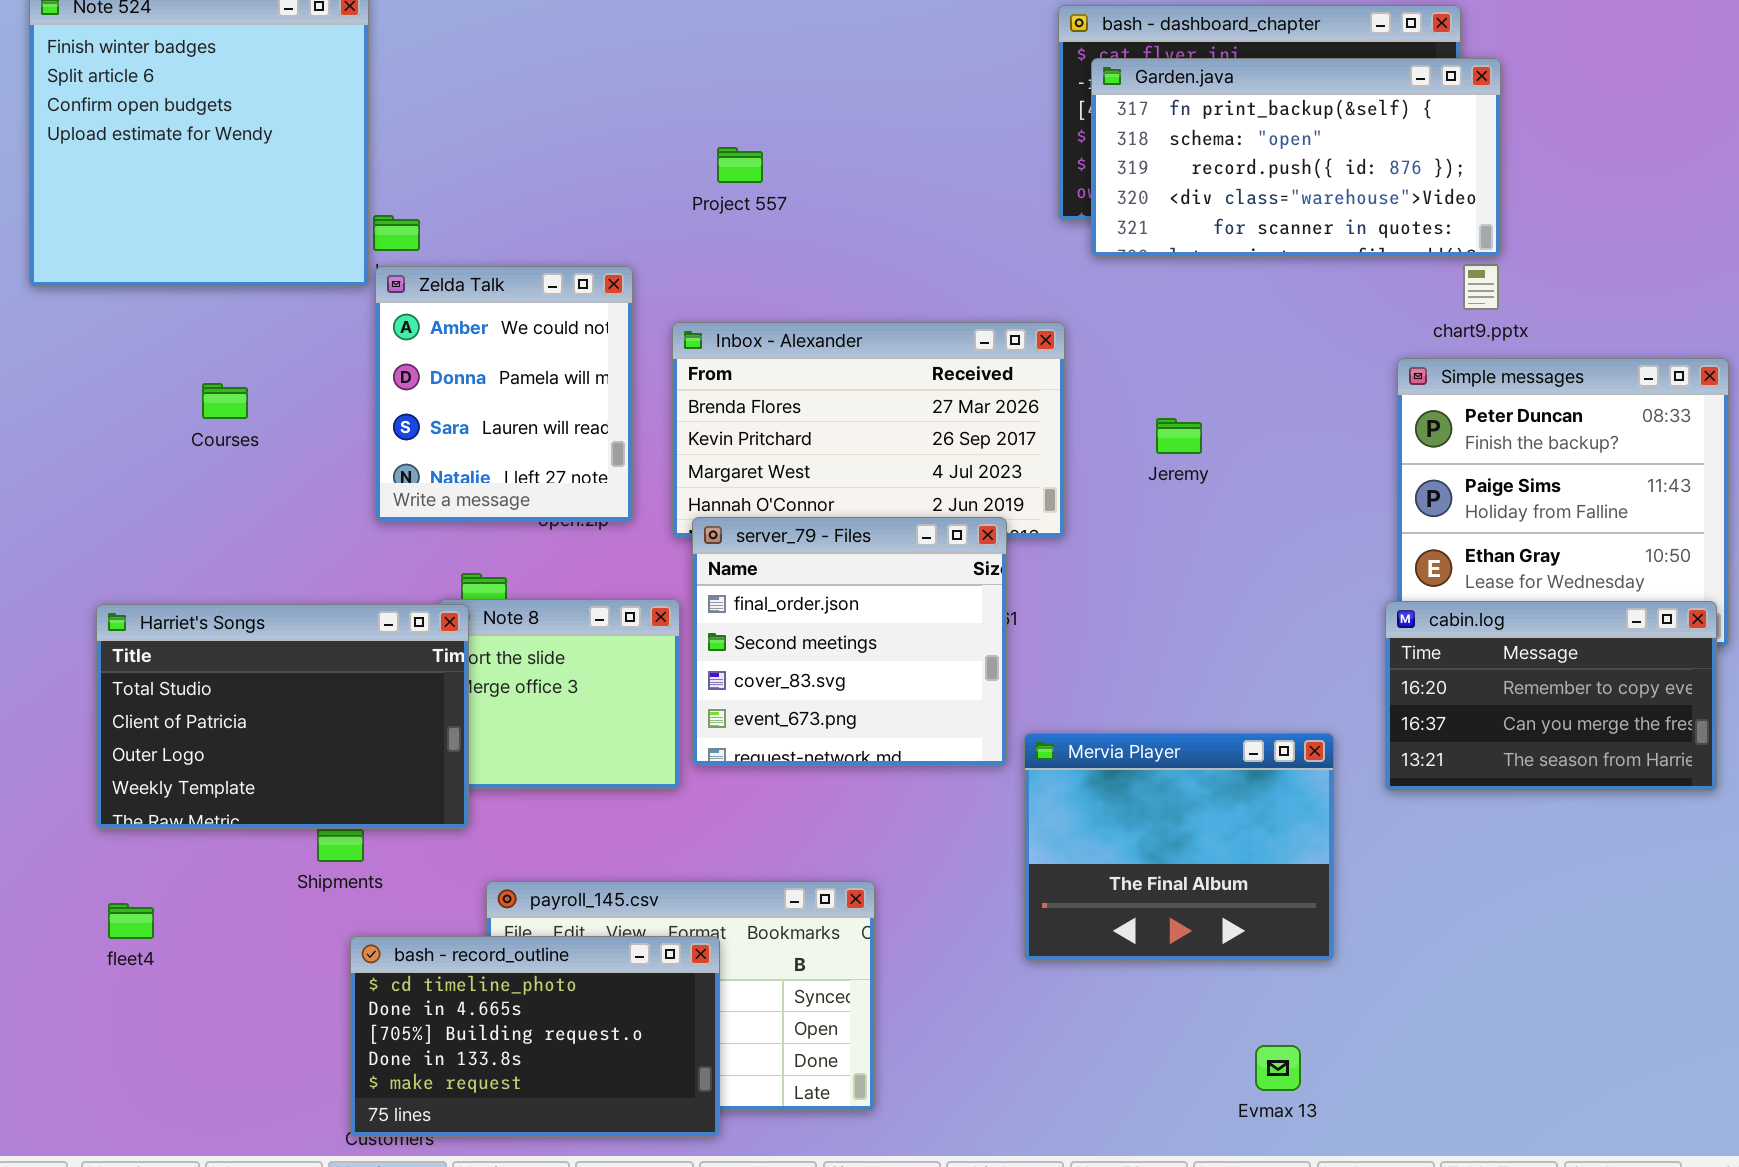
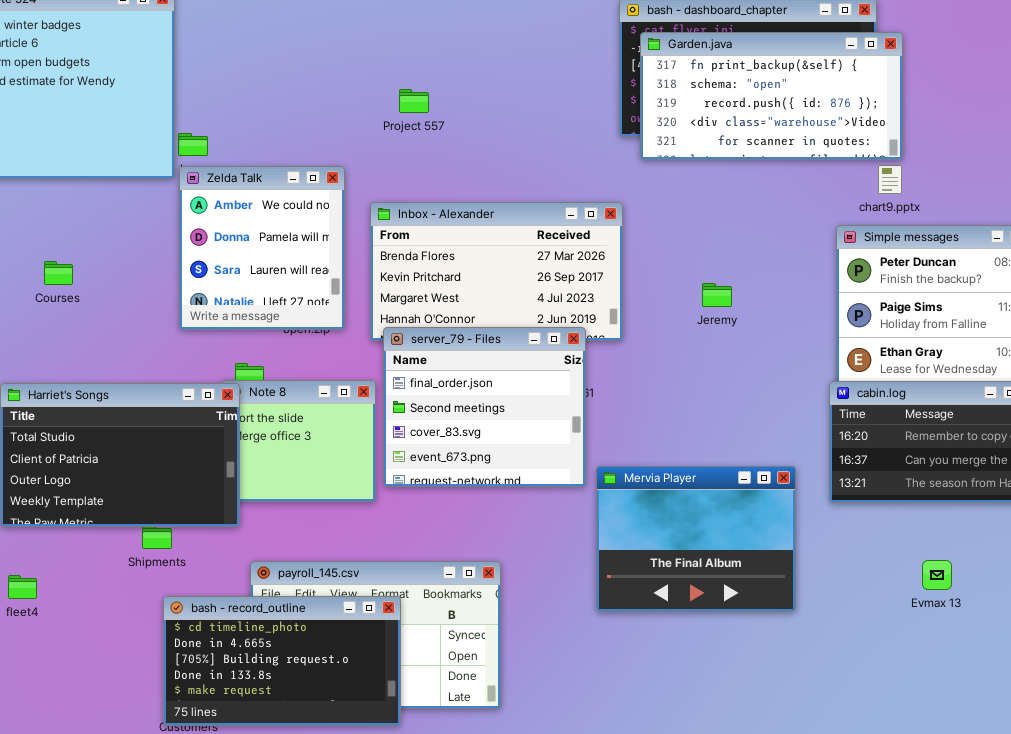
Courses: [202,383,248,419] -> [44,261,73,285], moved
Jeremy: [1156,418,1202,454] -> [702,283,732,307], moved
Evmax 13: [1255,1045,1301,1091] -> [922,560,952,590], moved

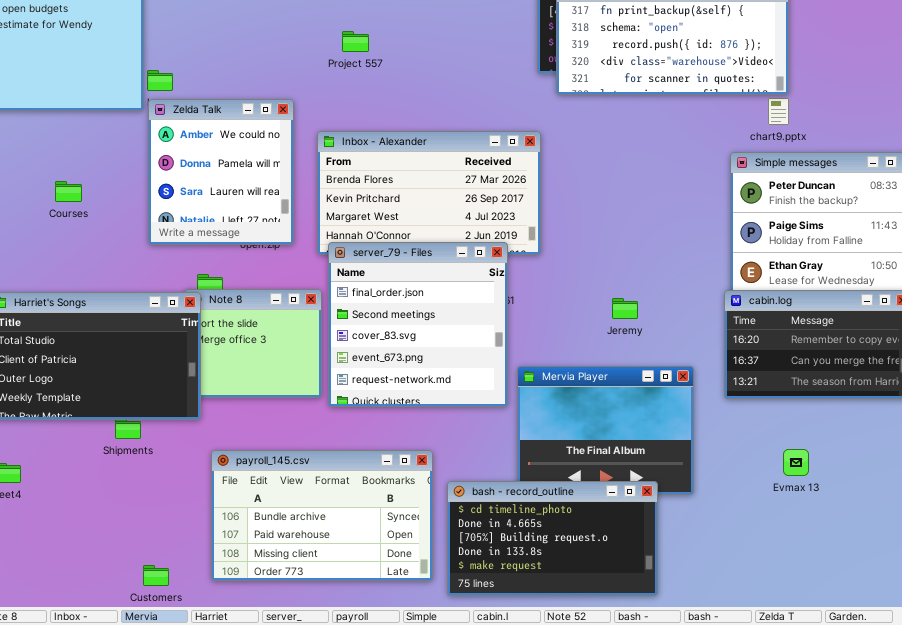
Courses: [44,261,73,285] -> [55,181,82,202], moved
Jeremy: [702,283,732,307] -> [612,298,638,319], moved
server_79 - Files: [383,327,586,487] -> [328,242,508,407], resized
Evmax 13: [922,560,952,590] -> [783,449,809,476], moved
bash - record_outline: [163,596,401,726] -> [447,481,658,596], moved

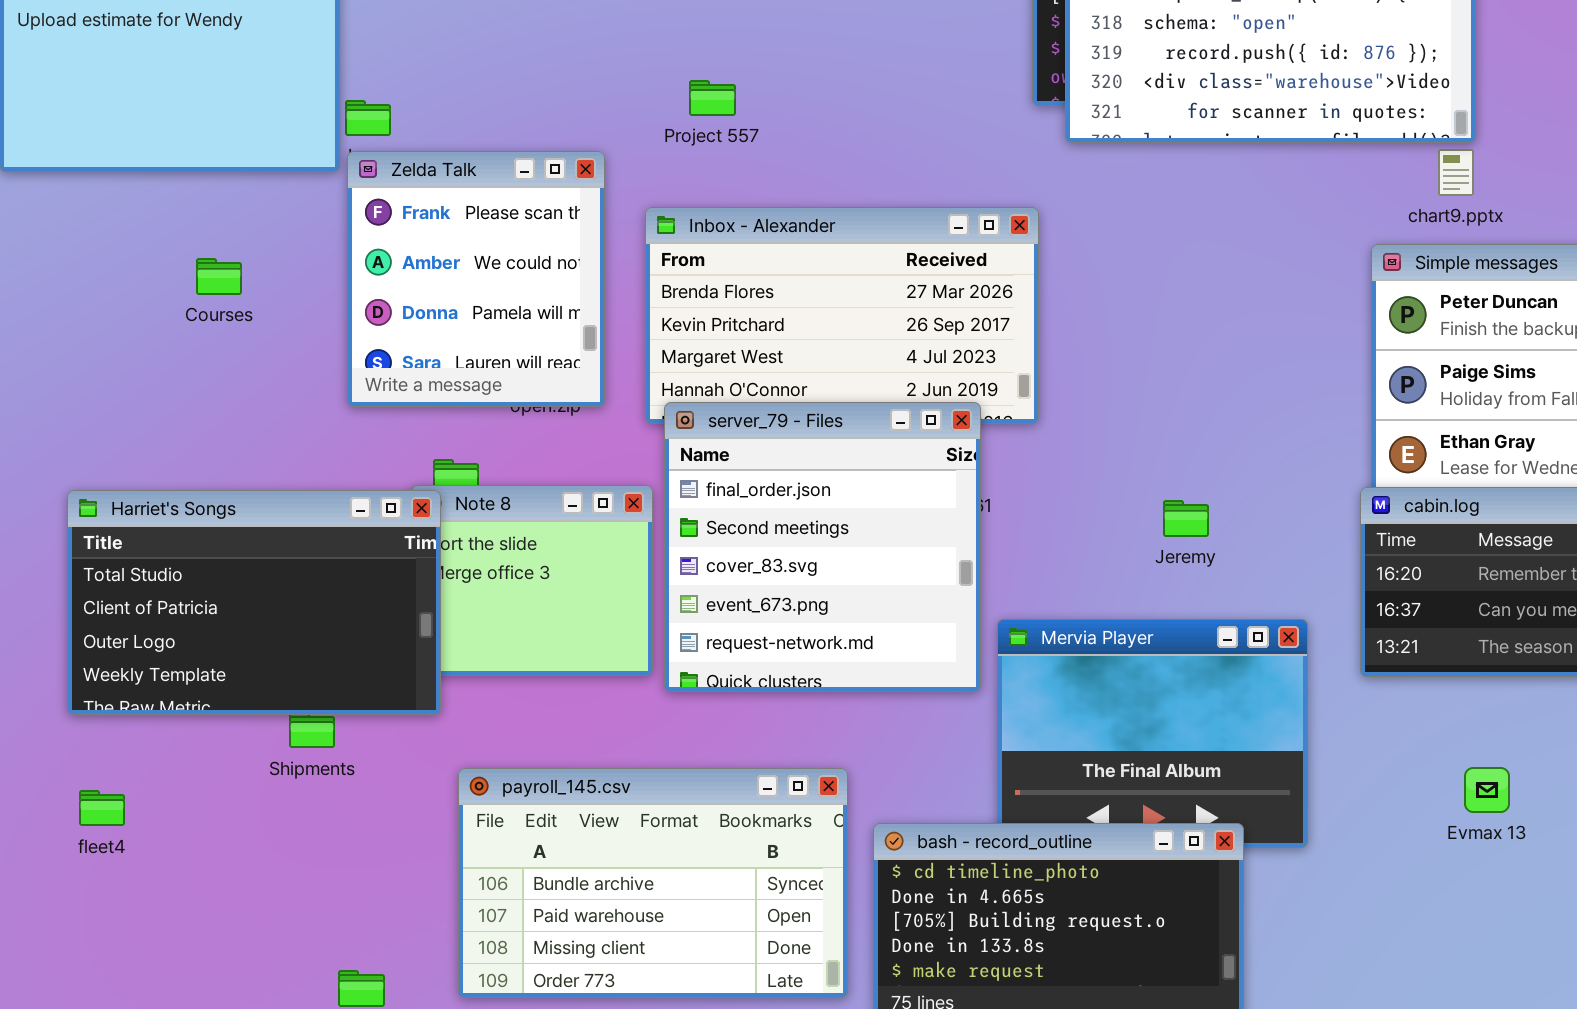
Project 557: [342,31,369,52] -> [689,80,736,116], moved
Zelda Talk: [148,99,294,245] -> [347,151,605,407], scrolled up 1 row
Courses: [55,181,82,202] -> [196,258,242,295], moved

